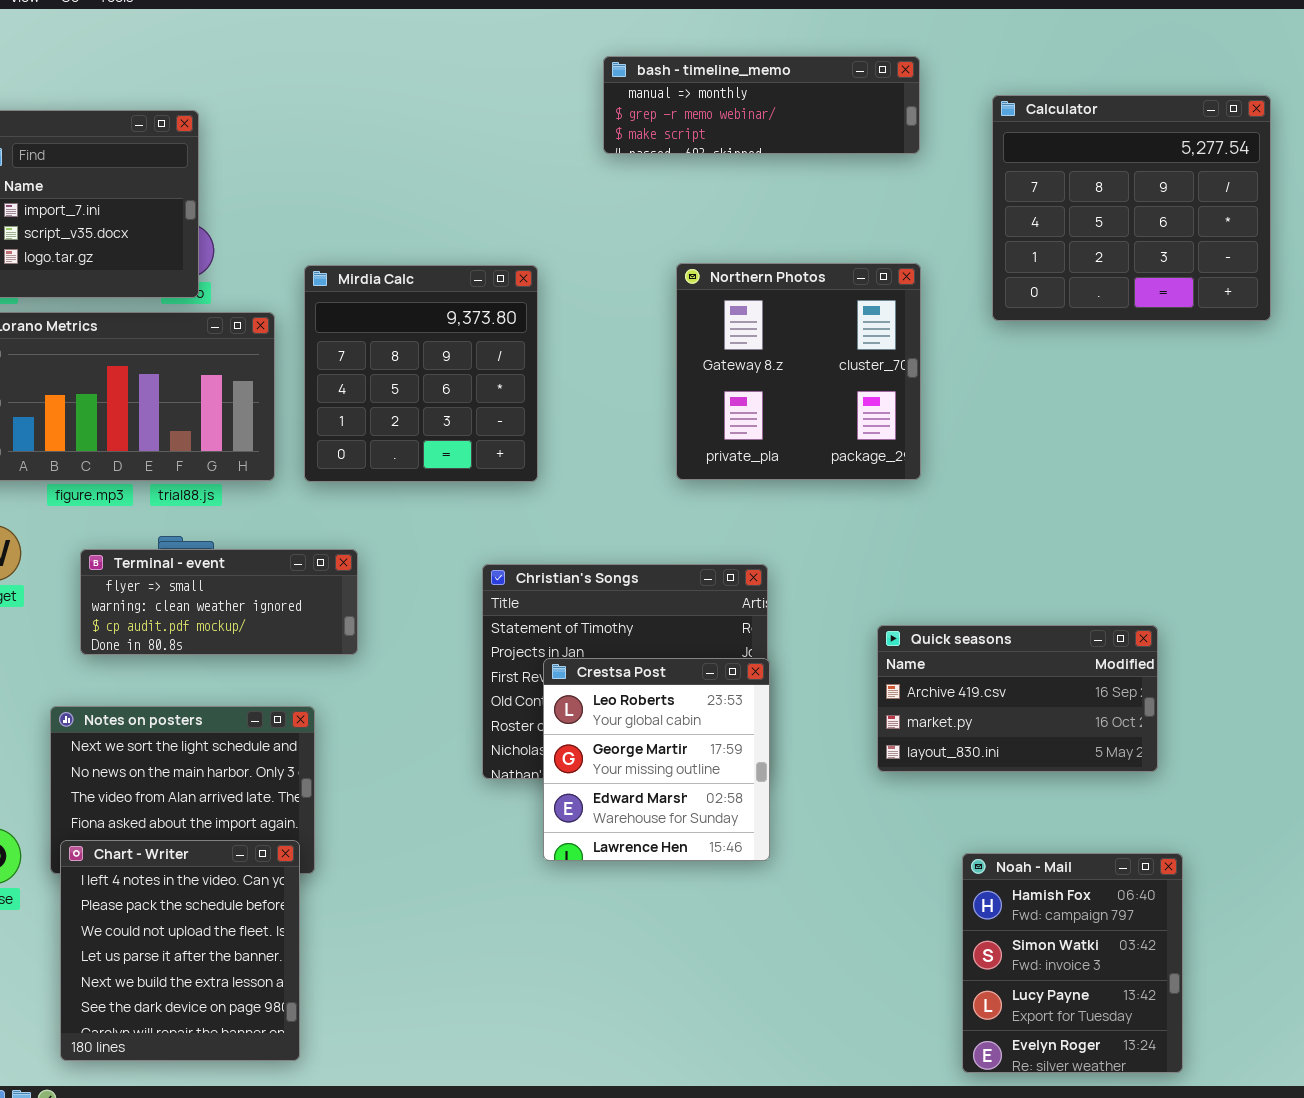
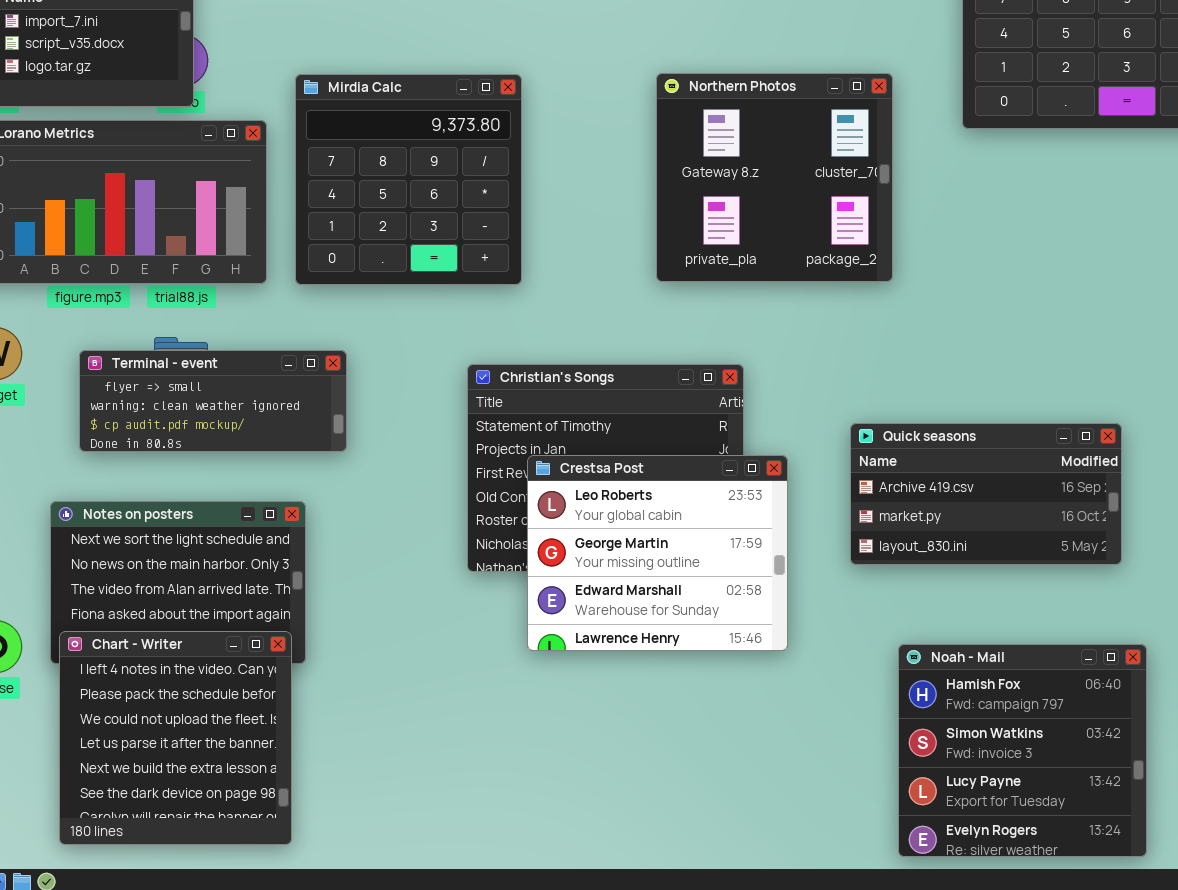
Crestsa Post: [543,658,770,861] -> [527,455,788,651], resized
Noah - Mail: [962,853,1183,1073] -> [898,644,1147,857], resized

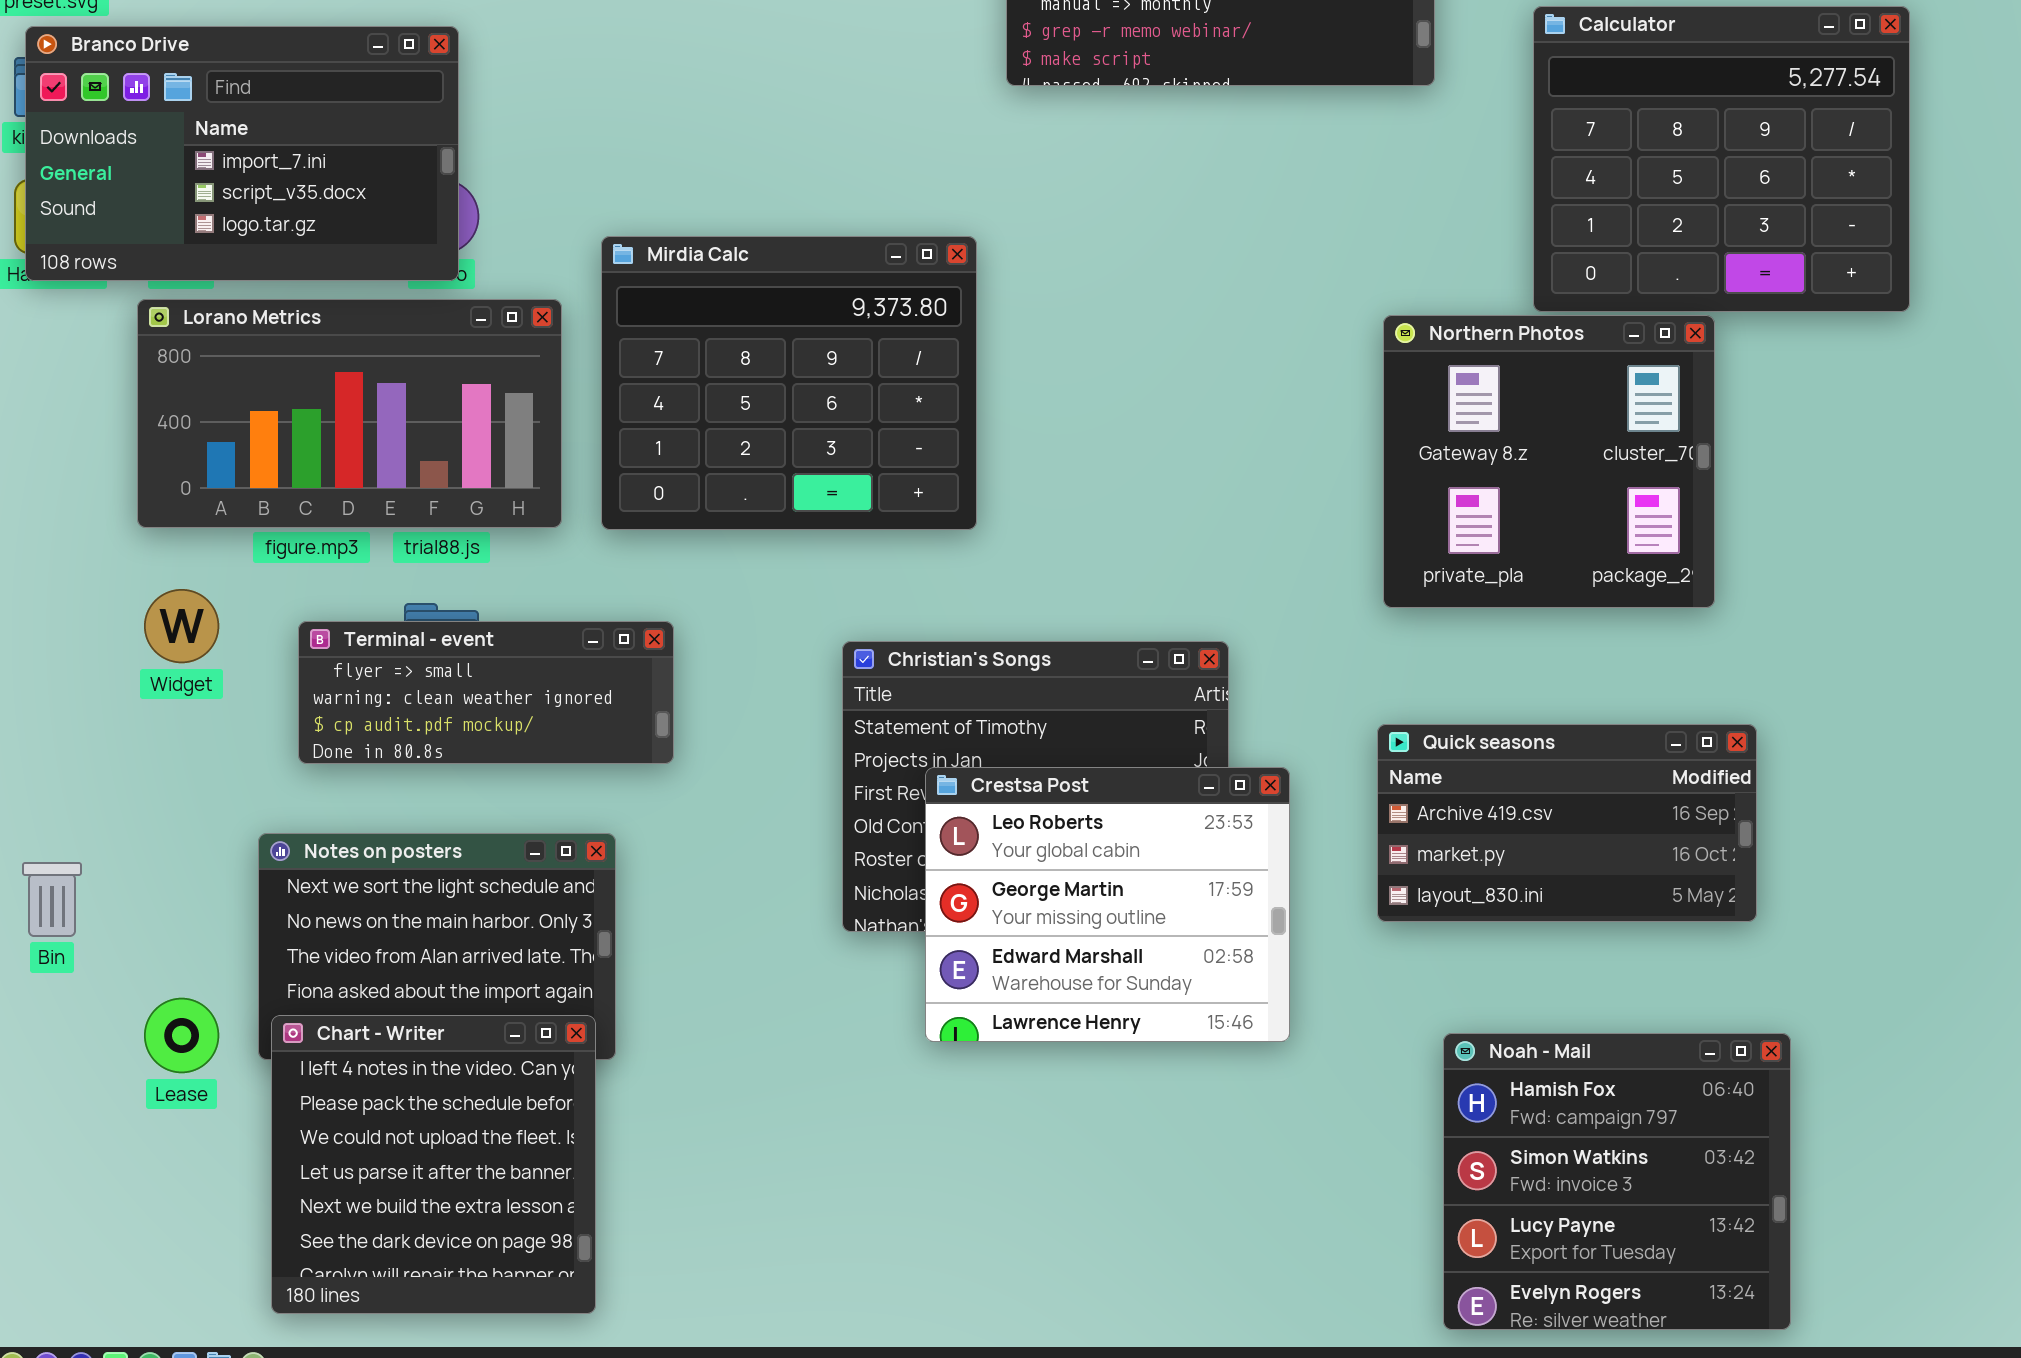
Northern Photos: [656,73,893,282] -> [1383,315,1715,608], moved
Mirdia Calc: [295,74,522,285] -> [601,236,977,530], resized

